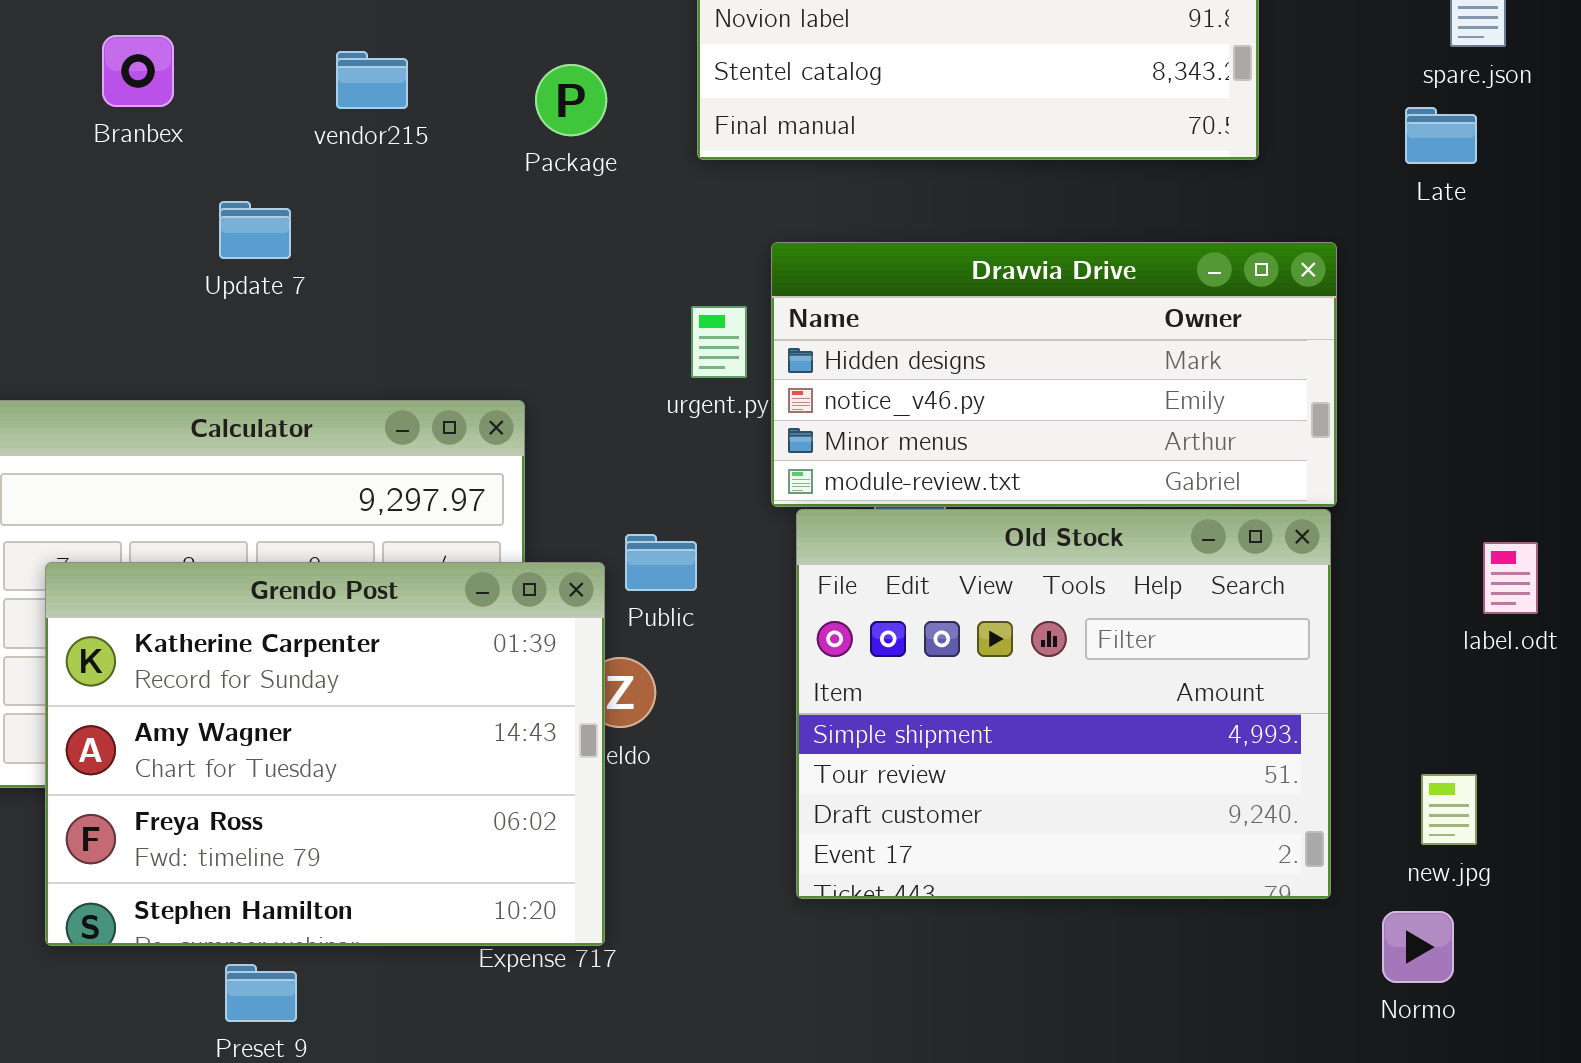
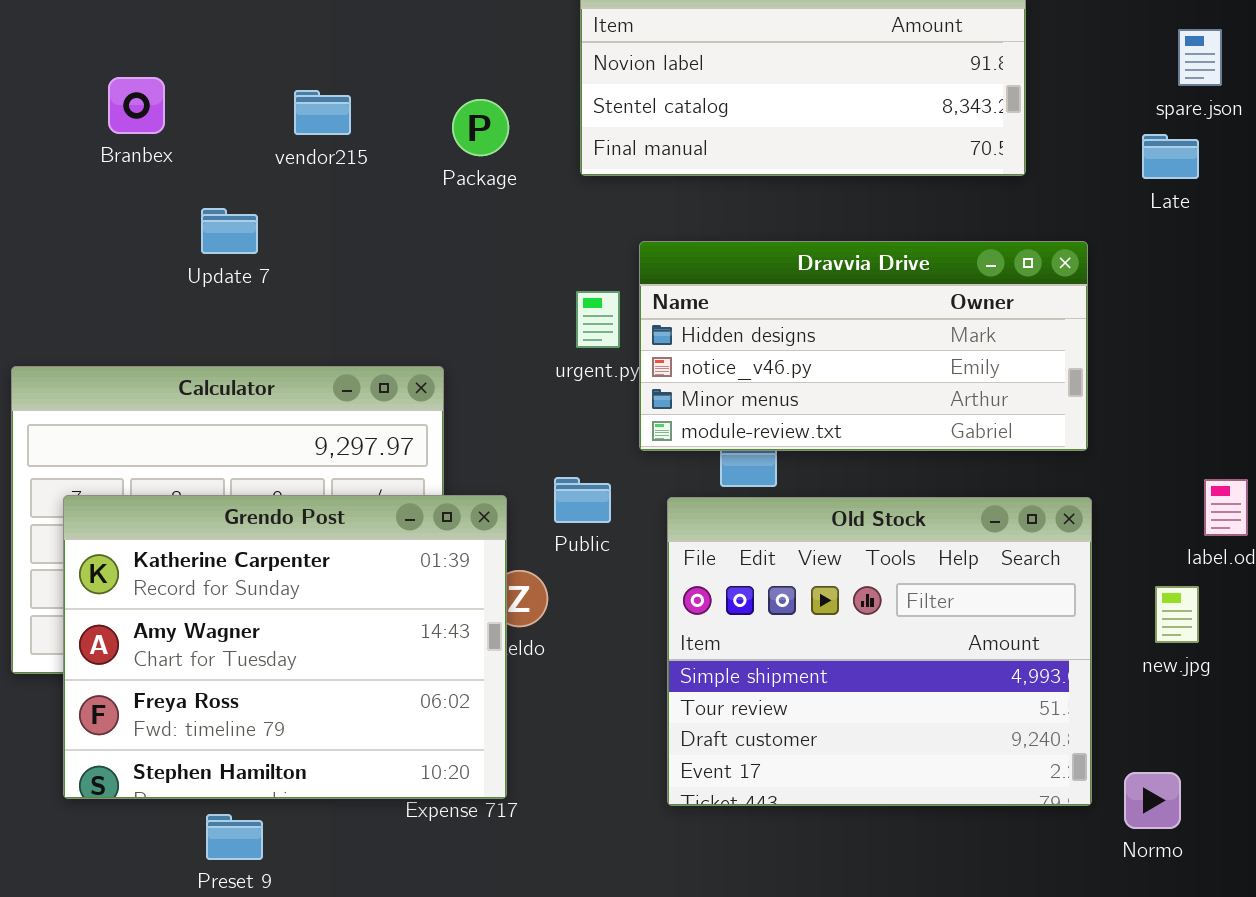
Old Stock: [796,509,1331,899] -> [667,497,1092,806], moved
Public: [625,534,697,591] -> [554,477,611,523], moved
new.jpg: [1421,774,1477,845] -> [1155,586,1199,643], moved

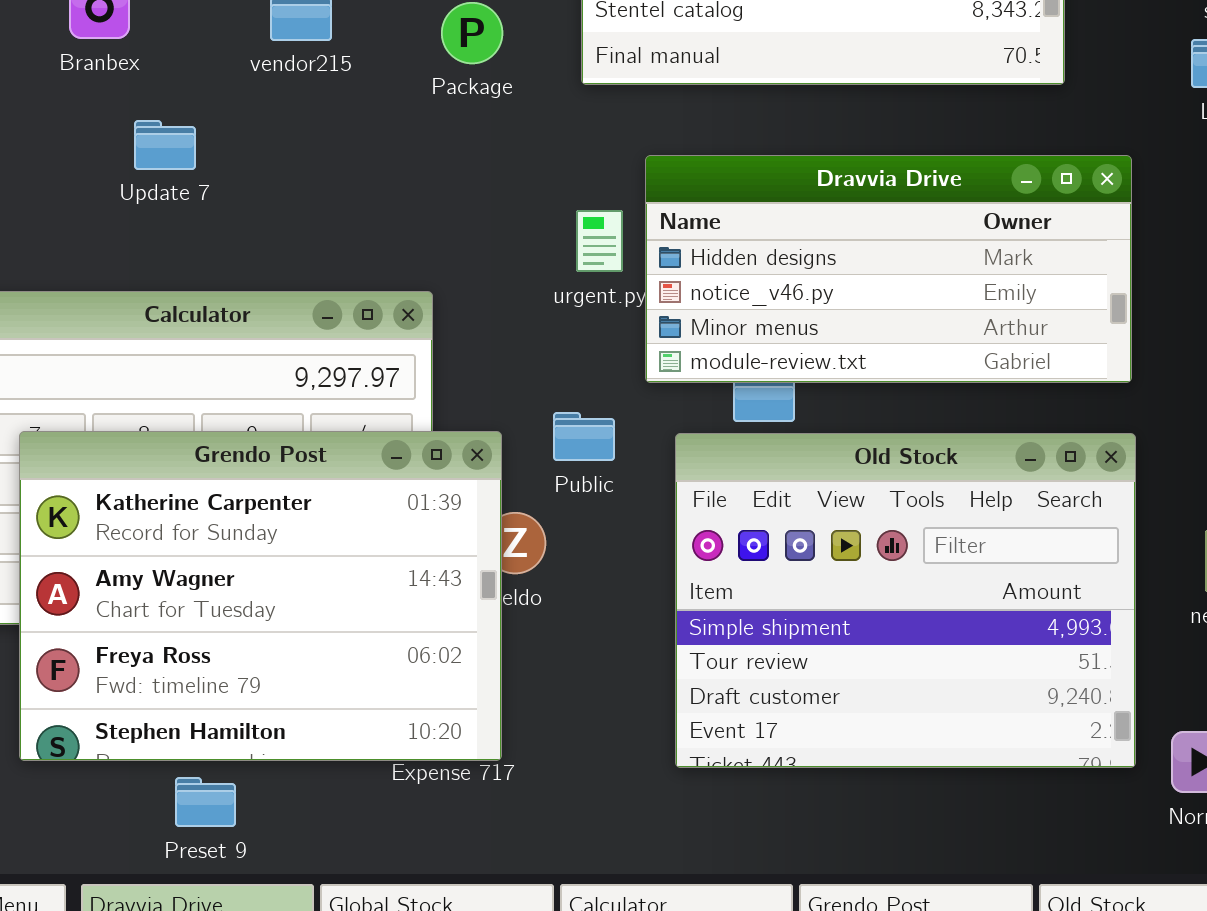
Update 7: [201,208,258,254] -> [134,120,196,170], moved

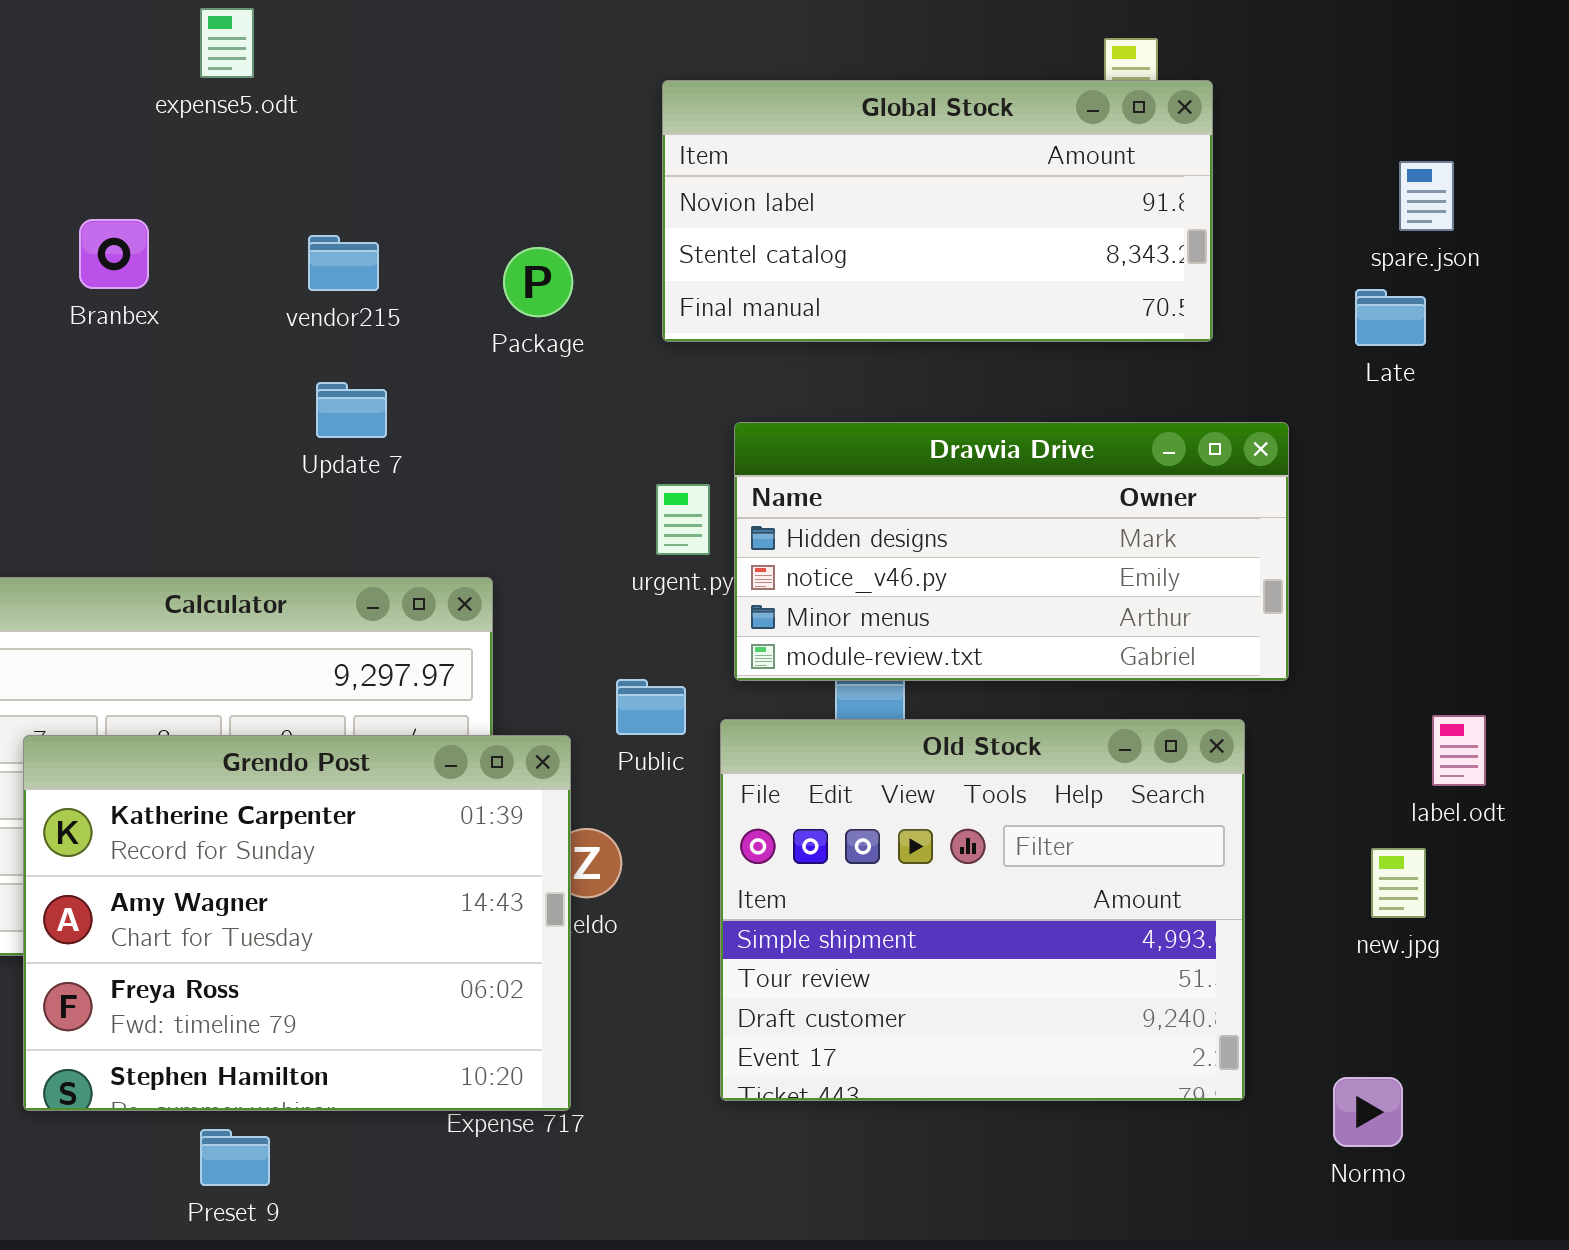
Update 7: [134,120,196,170] -> [316,382,387,438], moved
Public: [553,412,615,461] -> [616,679,686,735], moved
Old Stock: [675,433,1136,768] -> [720,719,1245,1101], moved

